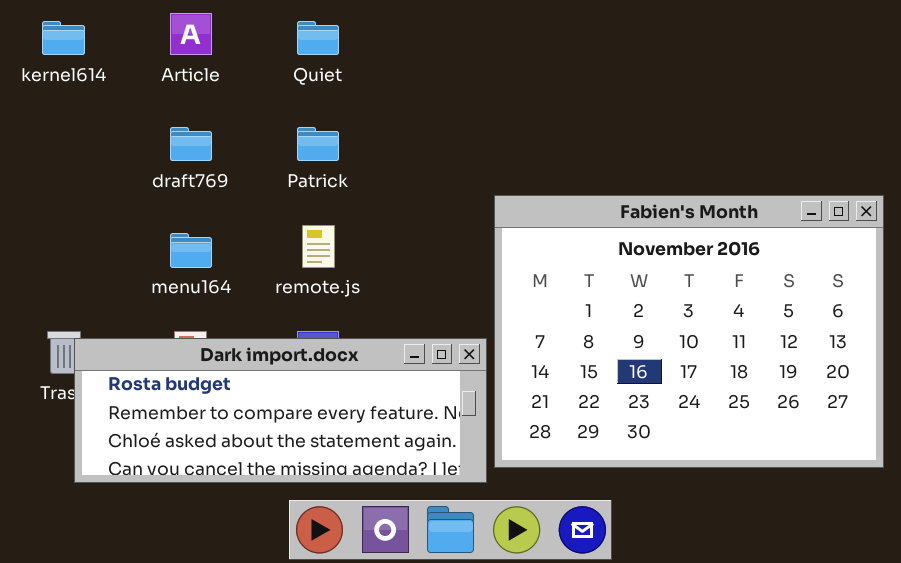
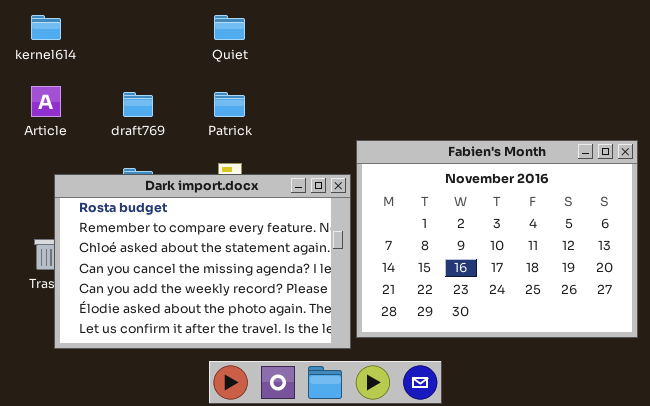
Article: [170,13,212,55] -> [31,86,61,117], moved
Dark import.docx: [74,338,487,483] -> [54,174,351,349], resized

